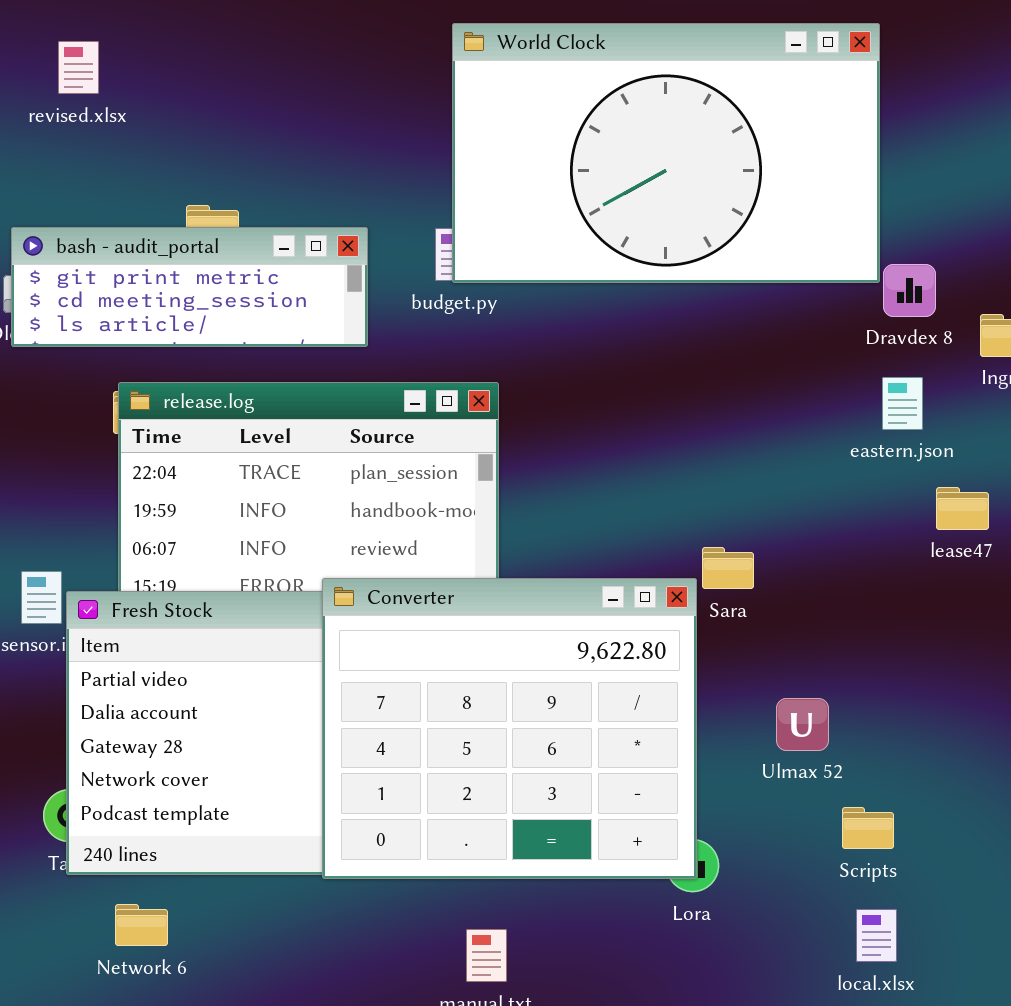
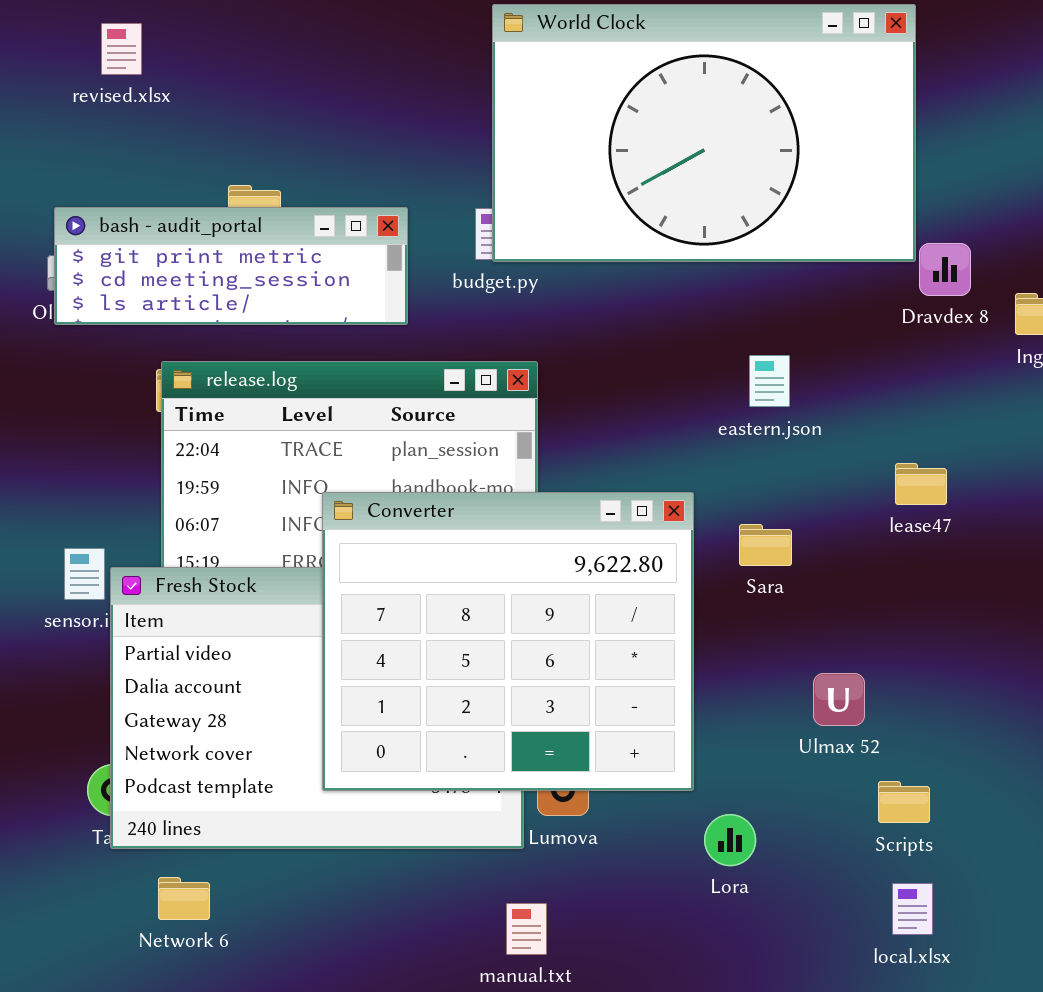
eastern.json: [882,377,923,430] -> [749,355,790,407], moved
lease47: [936,487,989,530] -> [895,463,947,505], moved
Converter: [322,578,697,879] -> [322,492,694,791], moved

